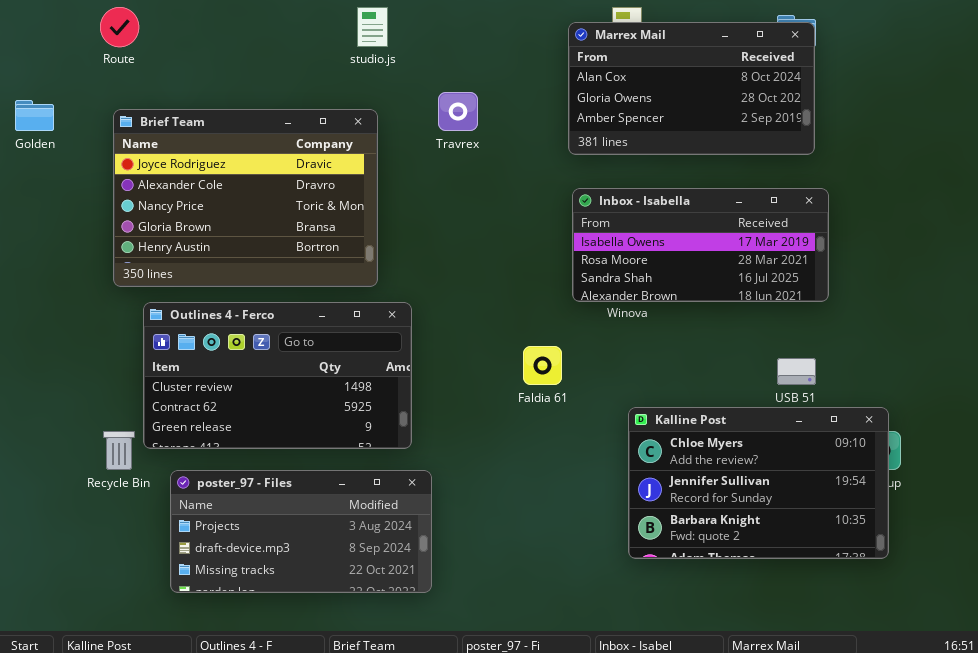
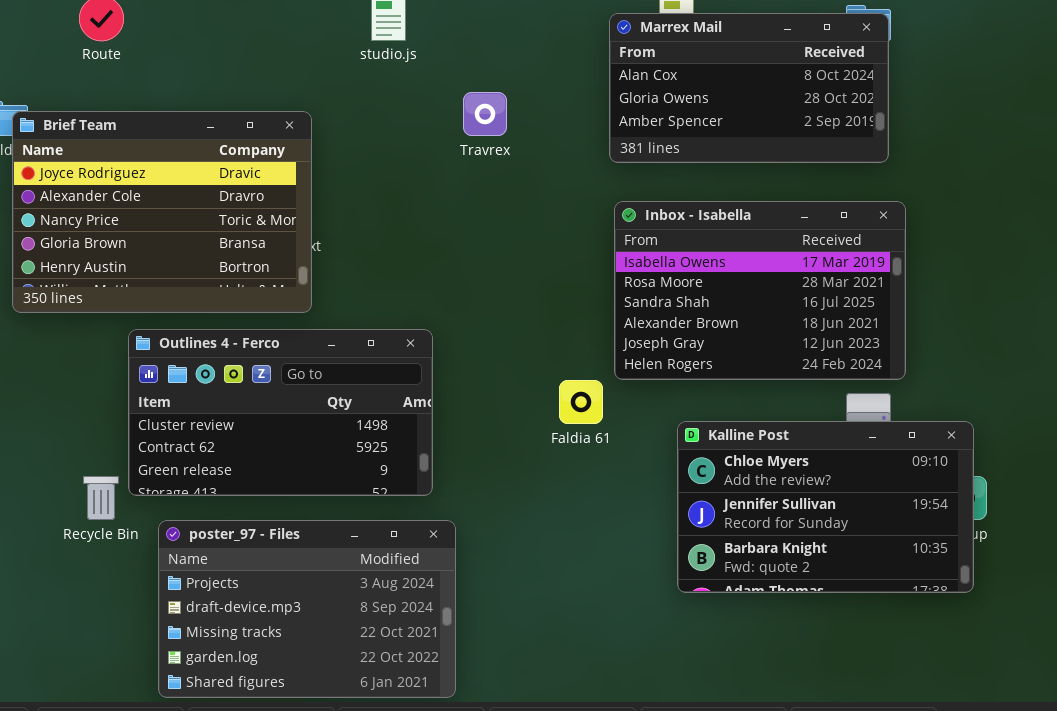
Brief Team: [113,109,378,287] -> [12,111,312,313], moved
Inbox - Isabella: [572,188,829,302] -> [614,201,906,380], resized
Kalline Post: [628,407,889,559] -> [677,421,974,593], moved
poster_97 - Files: [170,470,432,593] -> [158,520,456,698], resized

